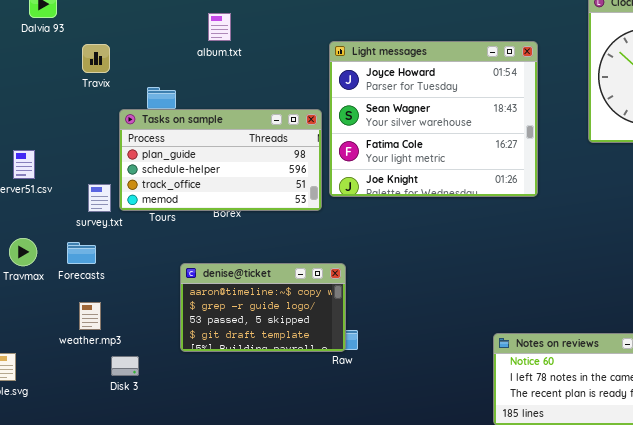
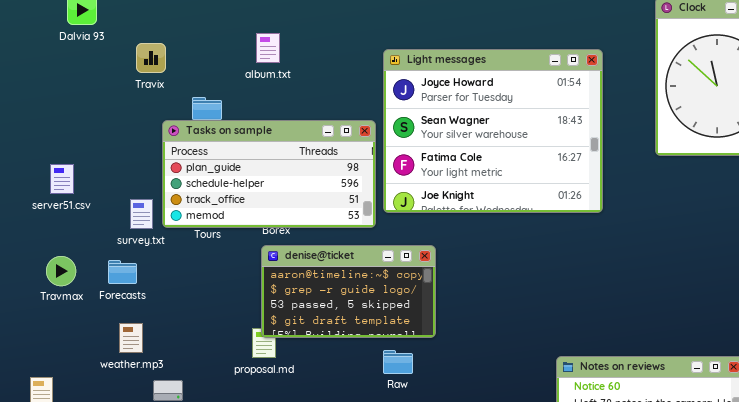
album.txt: [208,13,231,41] -> [256,33,280,63], moved
Travix: [82,44,110,73] -> [136,43,166,73], moved
denise@ticket: [180,263,346,352] -> [261,245,436,338], moved

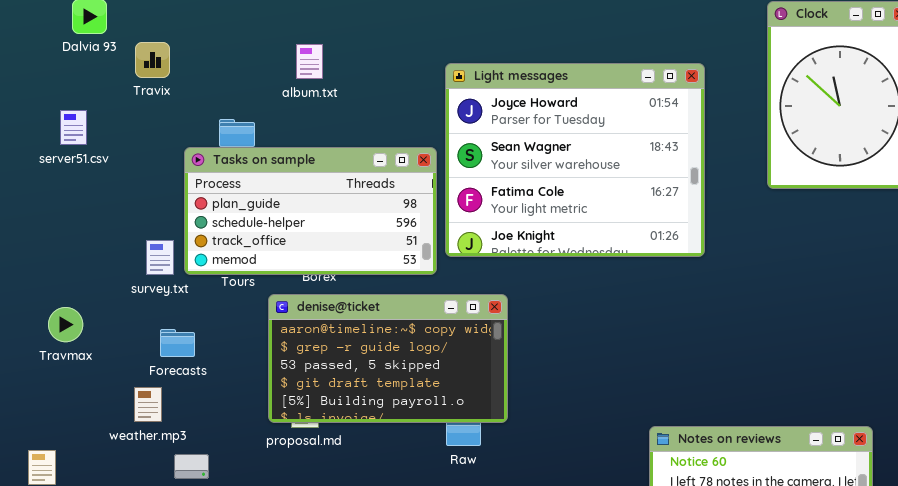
Travix: [136,43,166,73] -> [135,42,170,78], moved
server51.csv: [50,164,74,194] -> [60,110,87,145], moved
denise@ticket: [261,245,436,338] -> [268,294,508,423], resized
Forecasts: [108,260,137,284] -> [160,329,195,357], moved

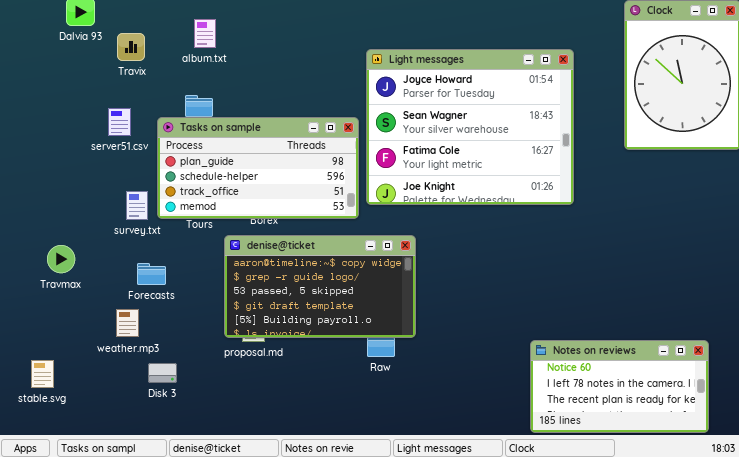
album.txt: [296,44,323,79] -> [194,19,216,48], moved
server51.csv: [60,110,87,145] -> [108,108,131,136], moved

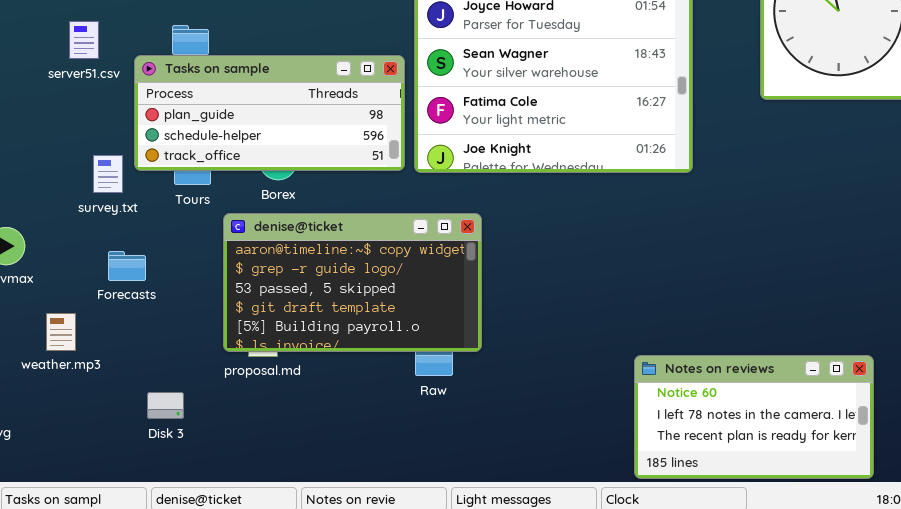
server51.csv: [108,108,131,136] -> [69,21,99,59], moved
Tasks on sample: [157,117,359,219] -> [134,55,405,171], resized
weather.mp3: [116,309,139,337] -> [46,313,76,351], moved
Disk 3: [148,363,177,383] -> [147,392,184,419], moved

